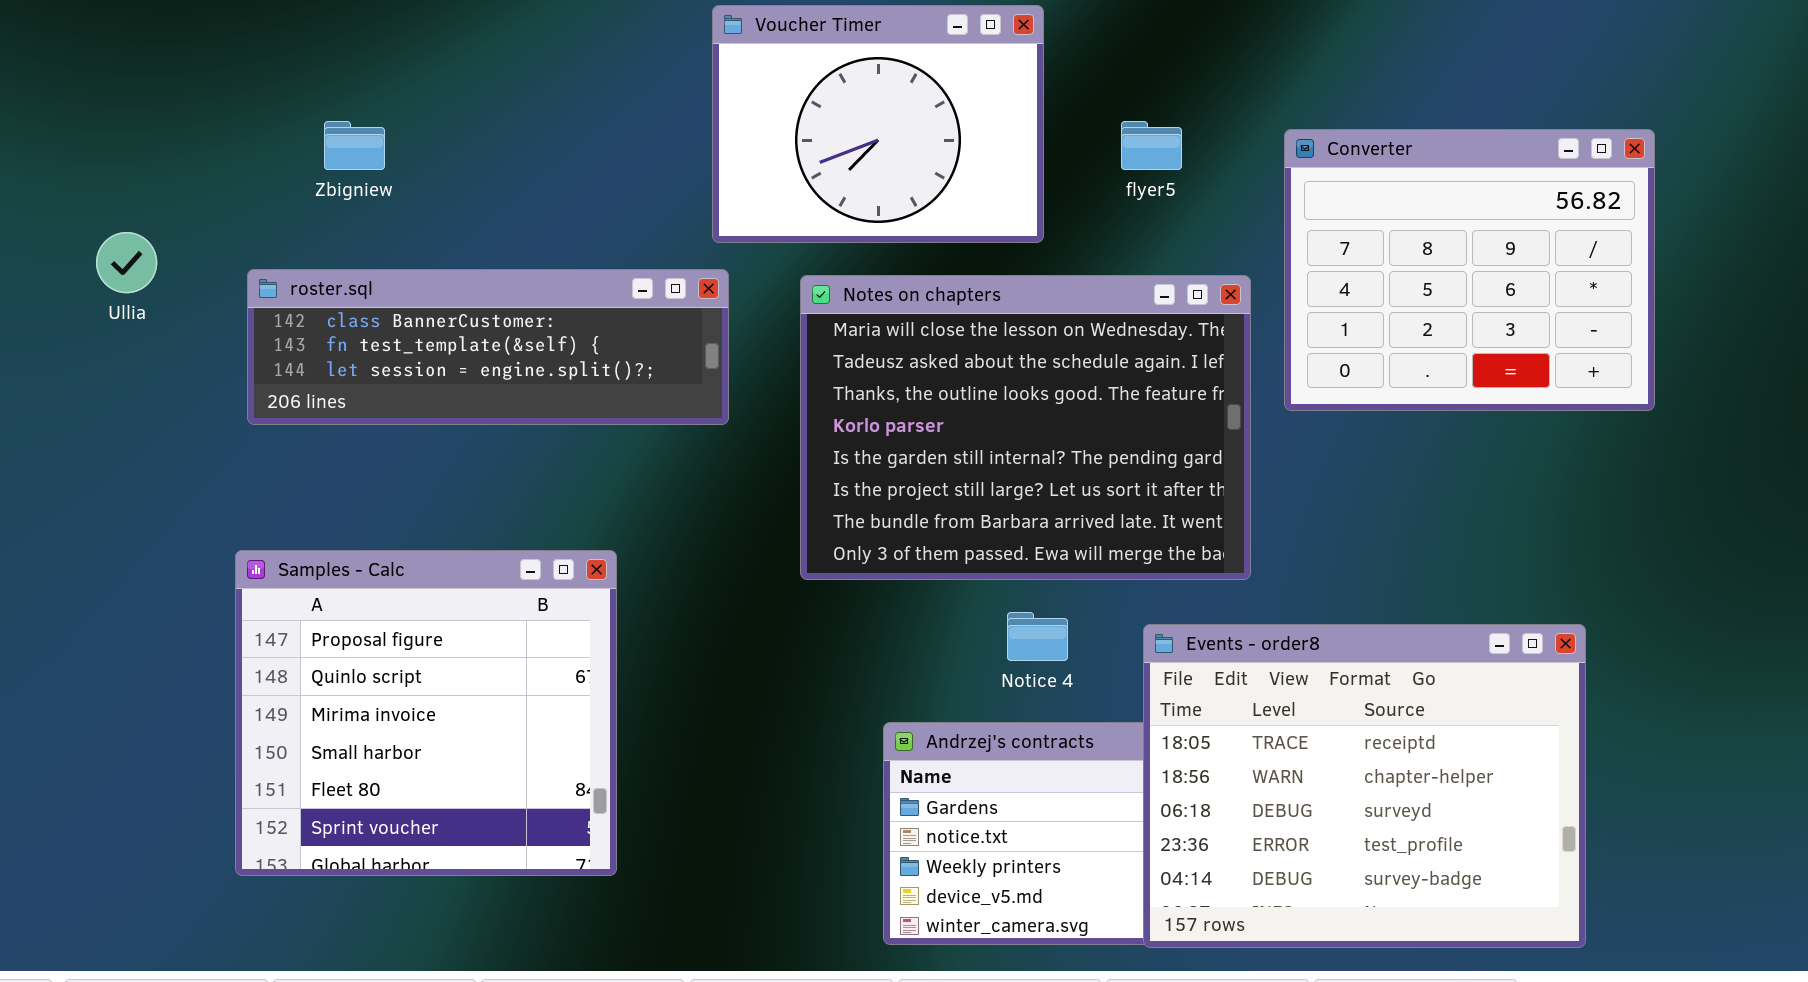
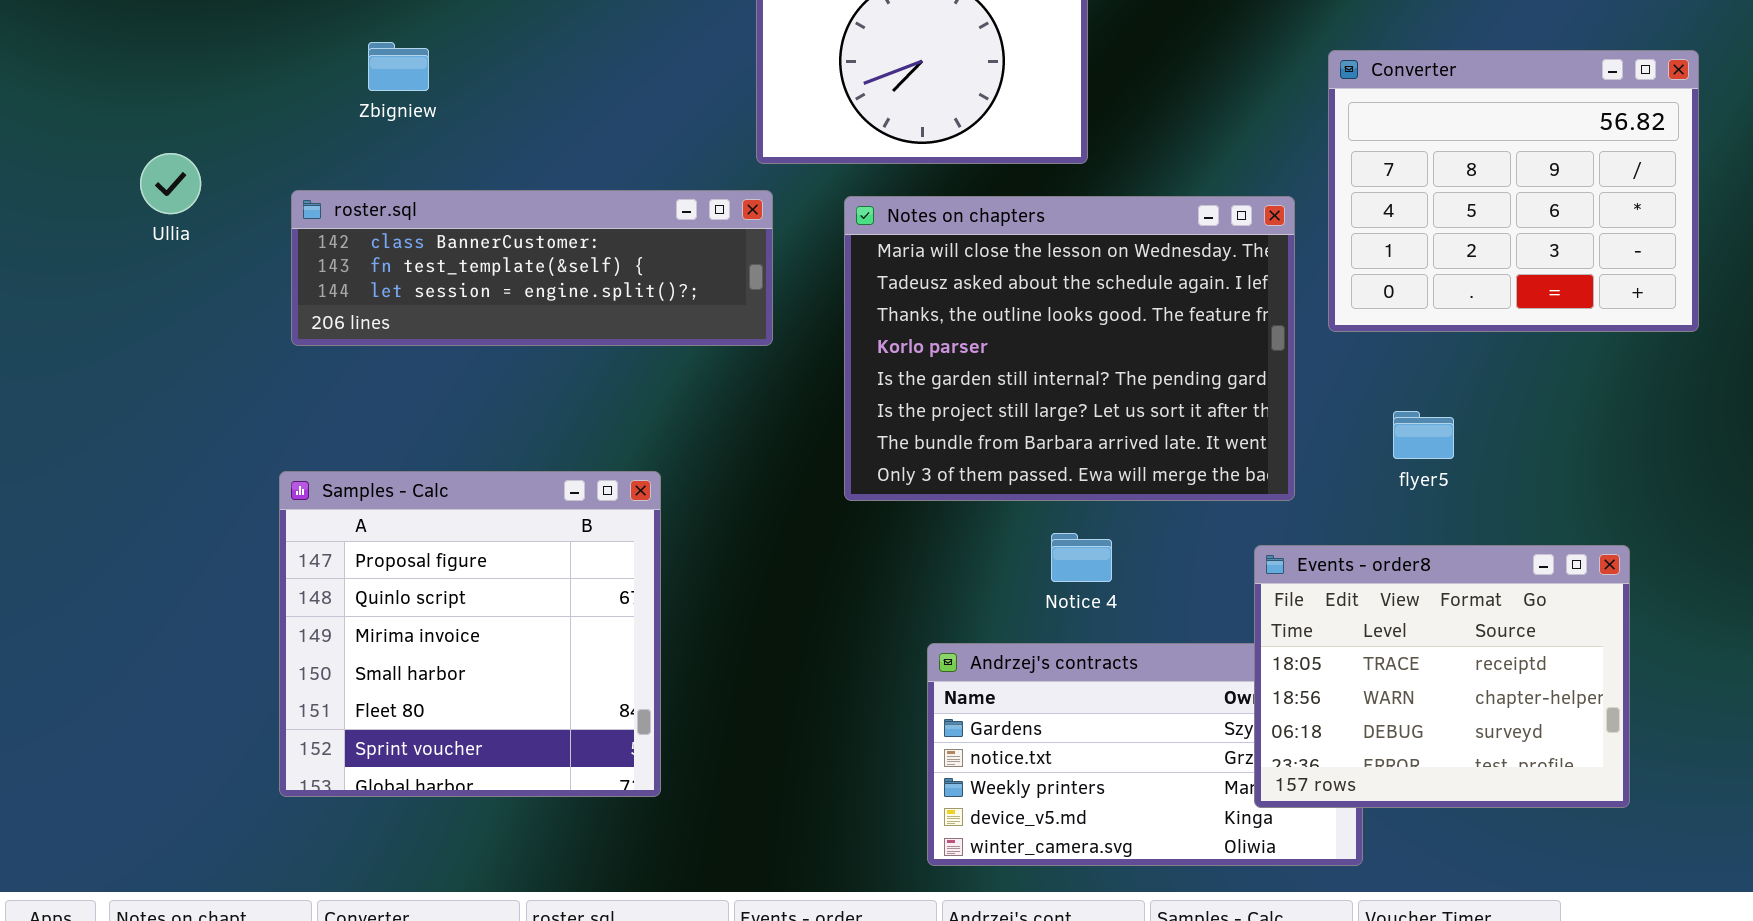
flyer5: [1121,121,1182,170] -> [1393,411,1454,459], moved
Events - order8: [1143,624,1586,948] -> [1254,545,1630,808], resized

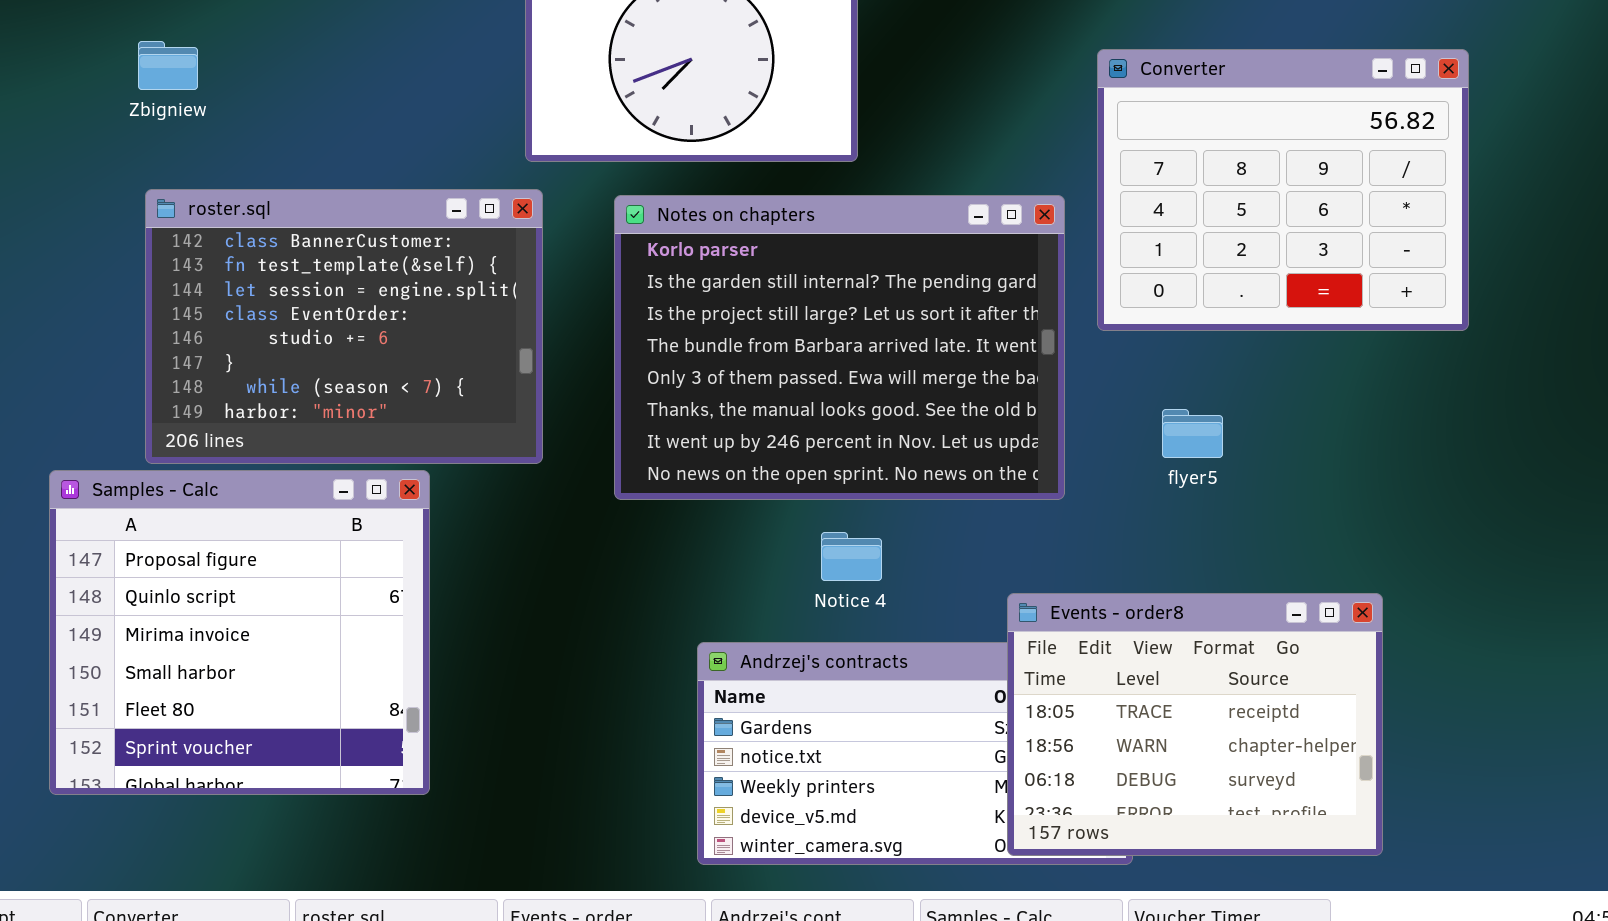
roster.sql: [291,190,773,346] -> [145,189,543,464], resized
Notes on chapters: [844,196,1295,501] -> [614,195,1065,500], scrolled down 3 rows
Events - order8: [1254,545,1630,808] -> [1007,593,1383,856], moved

